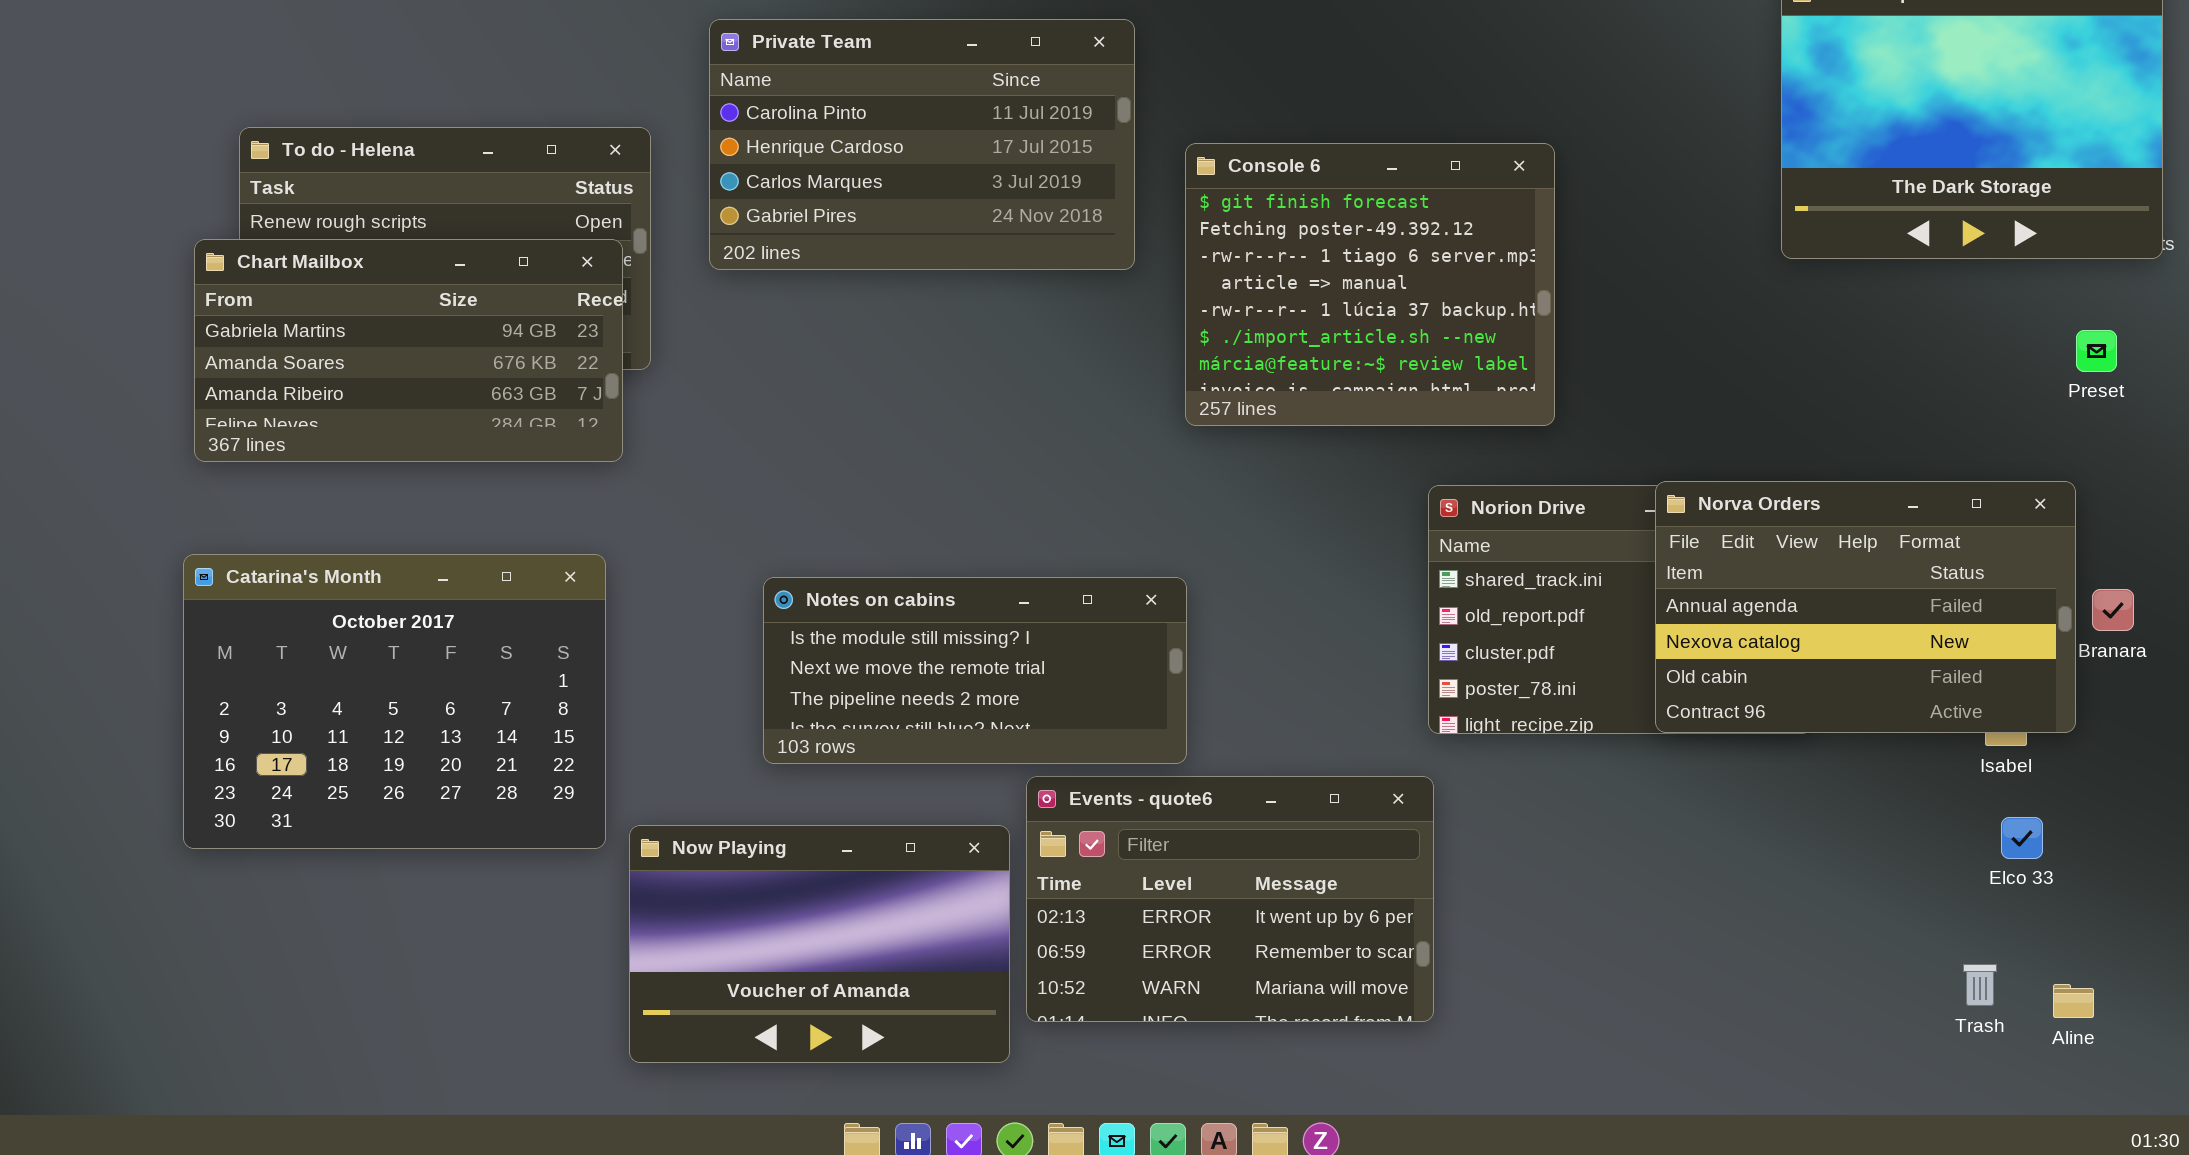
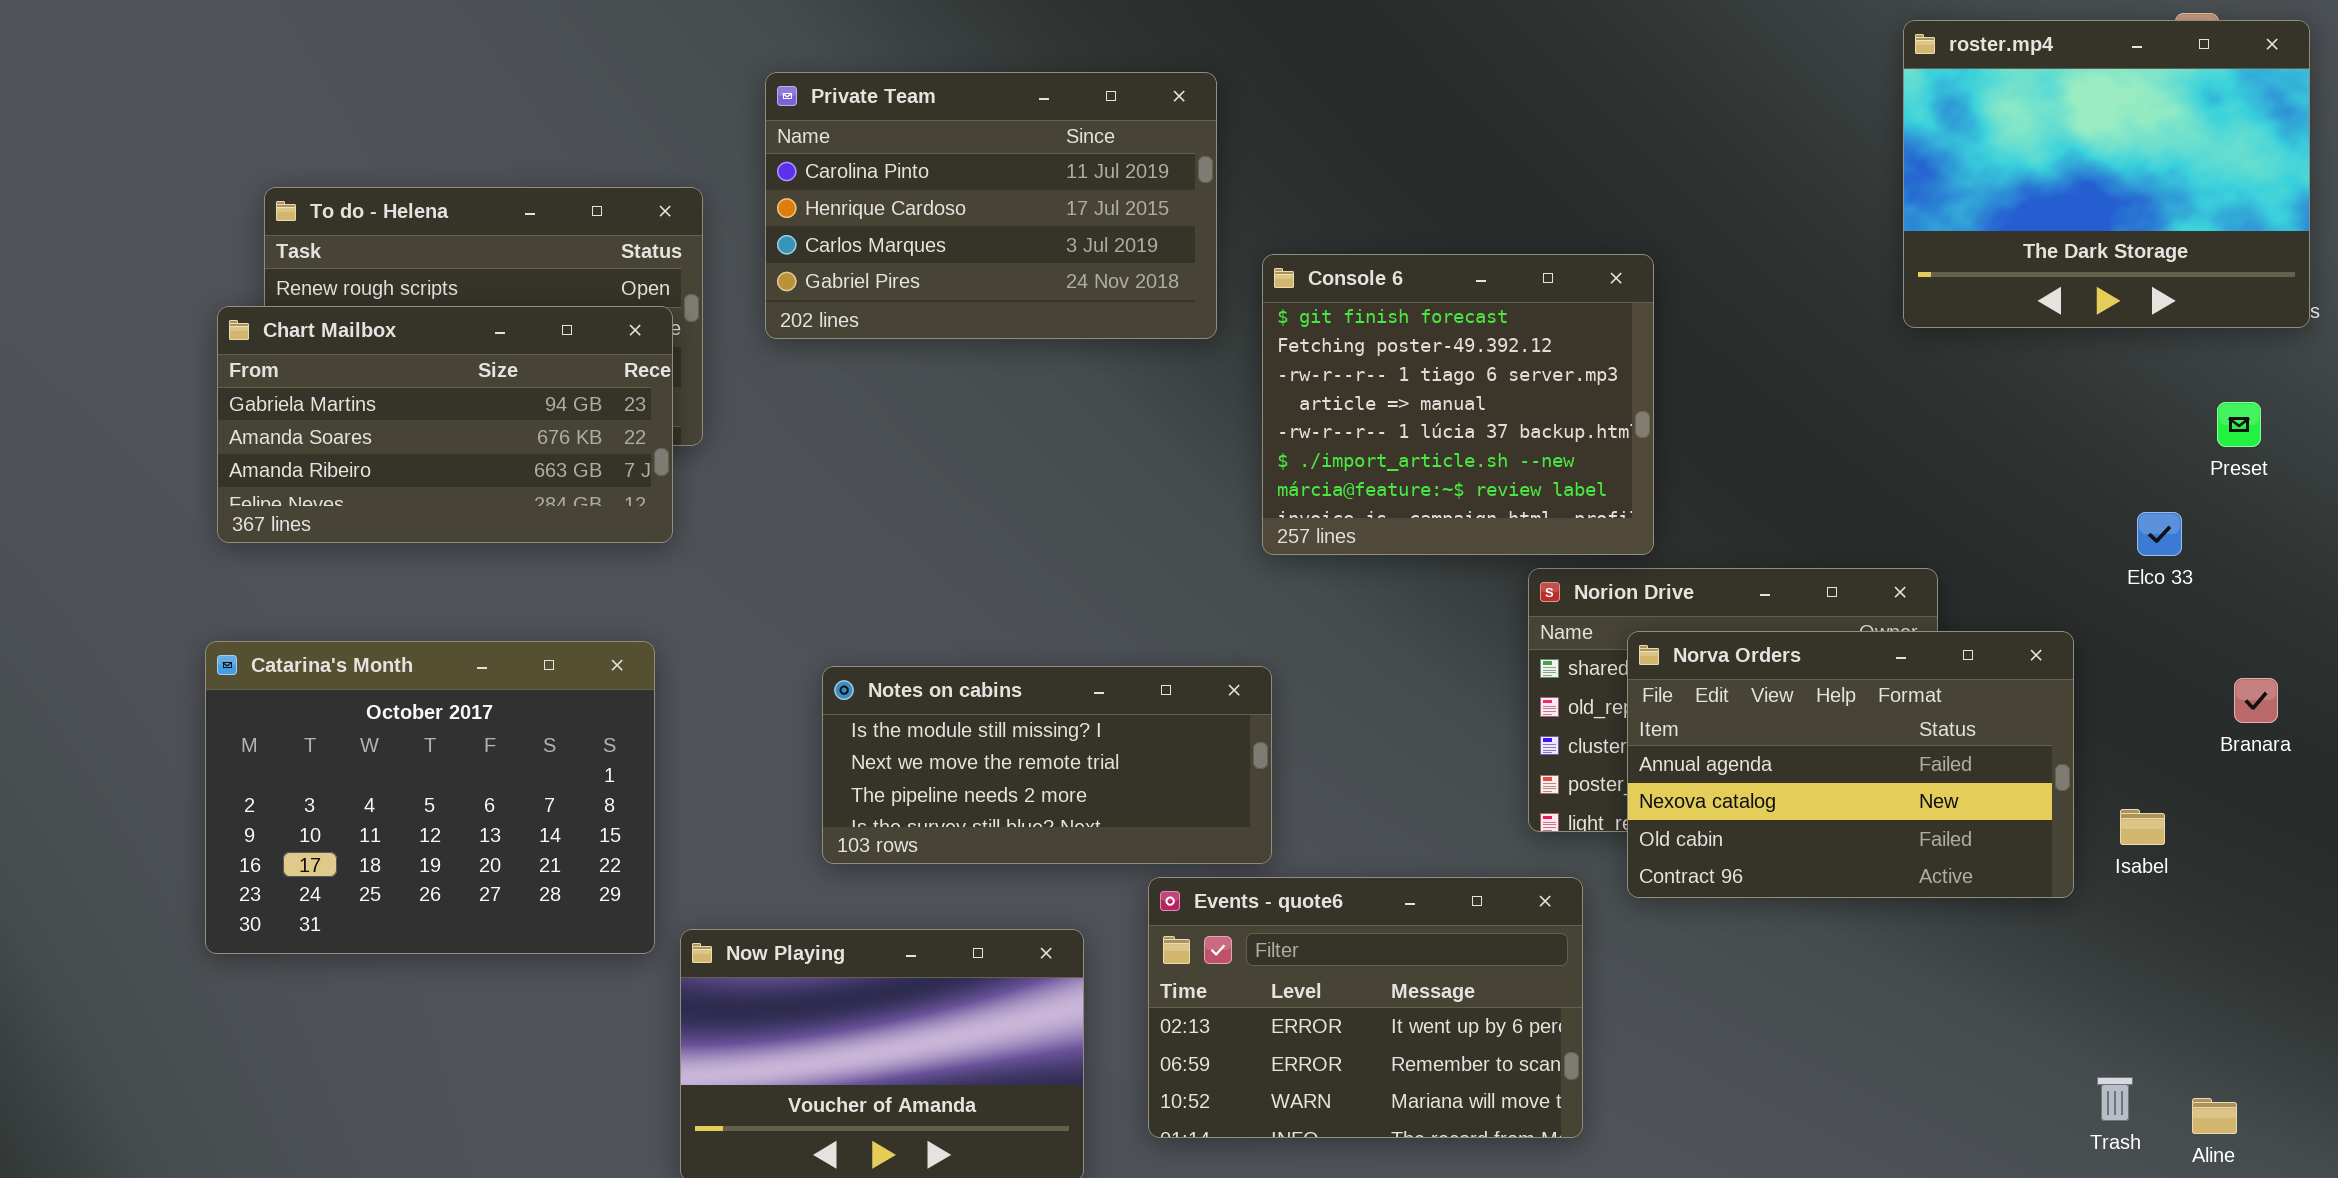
Console 6: [1185,143,1555,426] -> [1262,254,1654,555], moved
Norva Orders: [1655,481,2076,733] -> [1627,631,2074,898], moved
Events - quote6: [1026,776,1434,1022] -> [1148,877,1583,1138], moved
Elco 33: [2001,817,2043,859] -> [2137,512,2182,556], moved

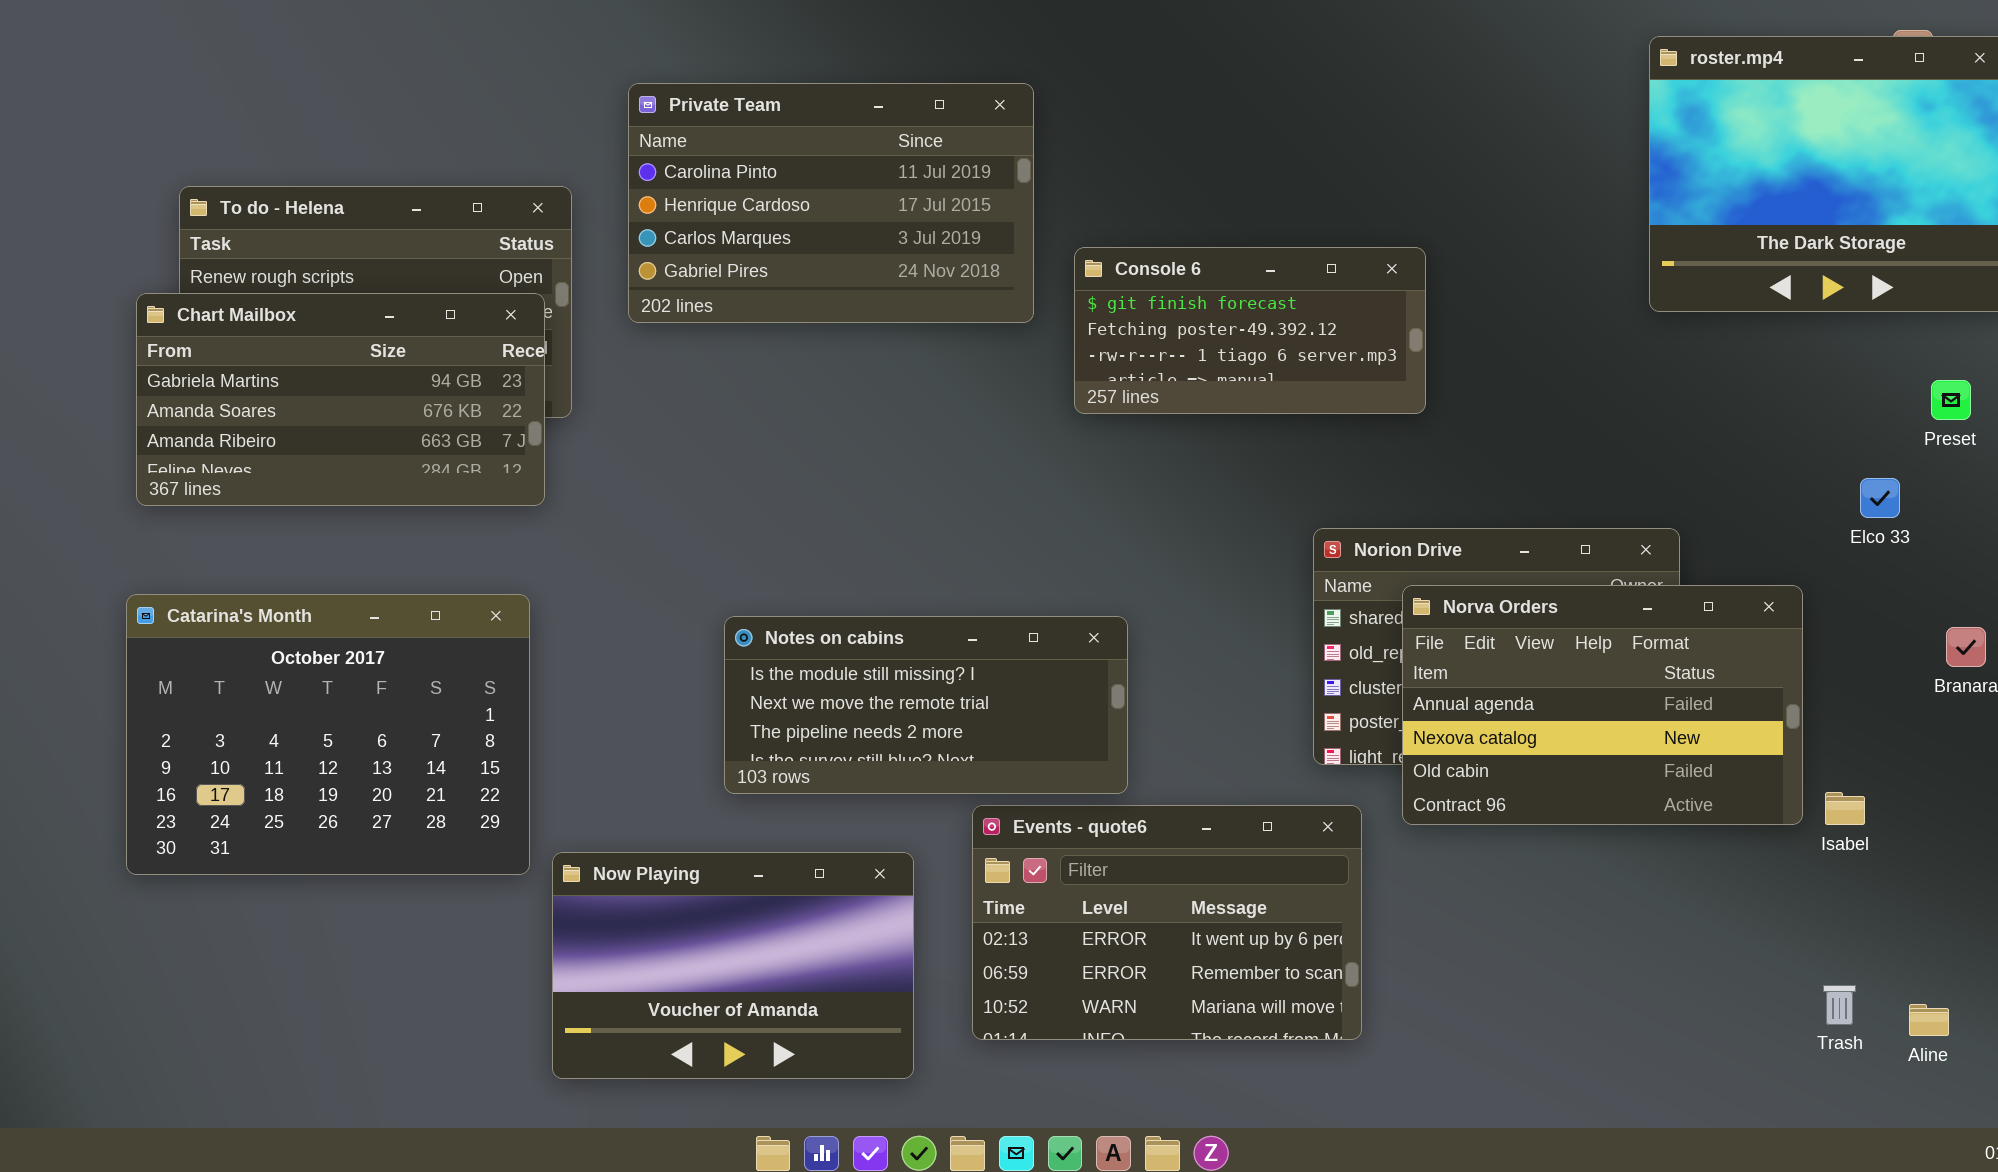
Console 6: [1262,254,1654,555] -> [1074,247,1426,414], resized
Notes on cabins: [822,666,1272,864] -> [724,616,1128,794], moved
Isabel: [2120,809,2165,845] -> [1825,792,1865,825], moved

